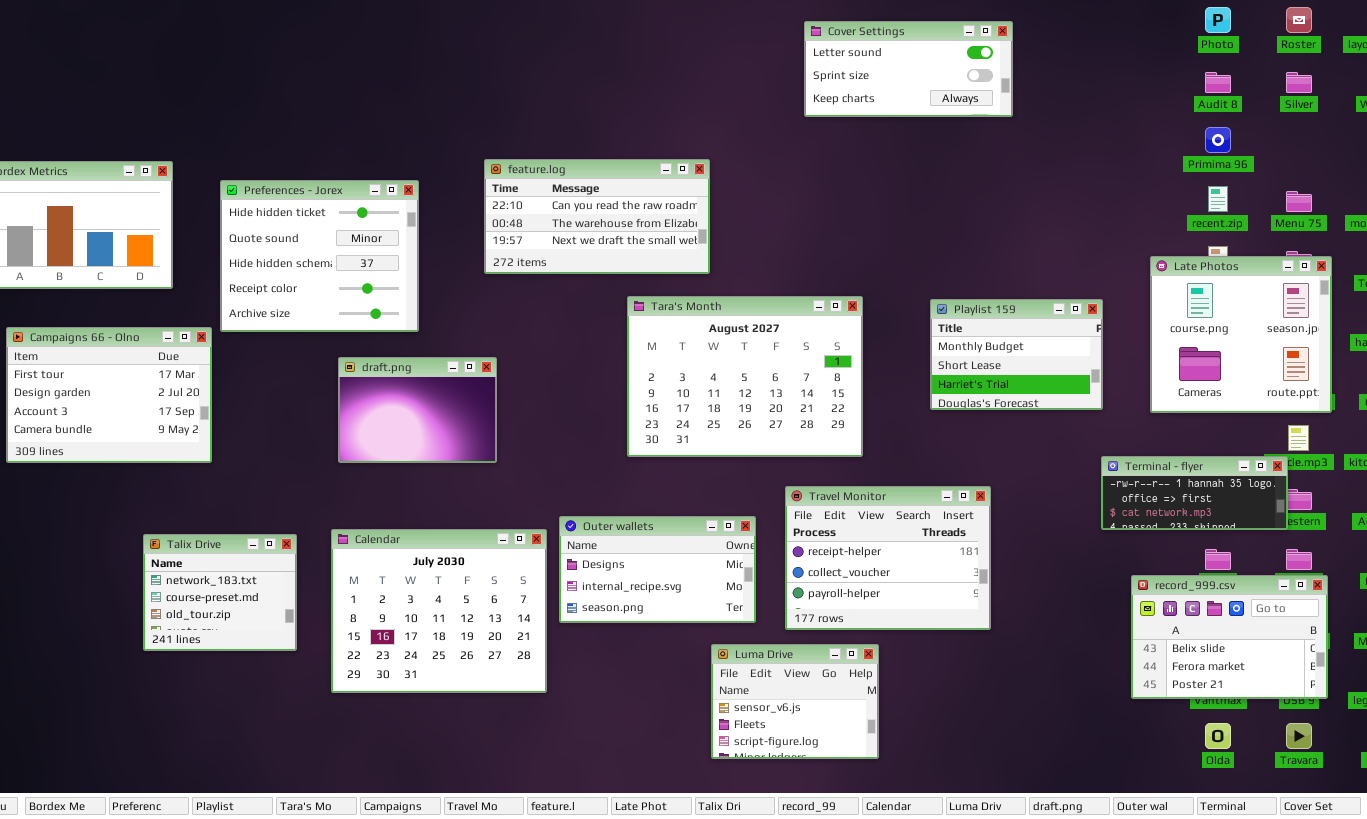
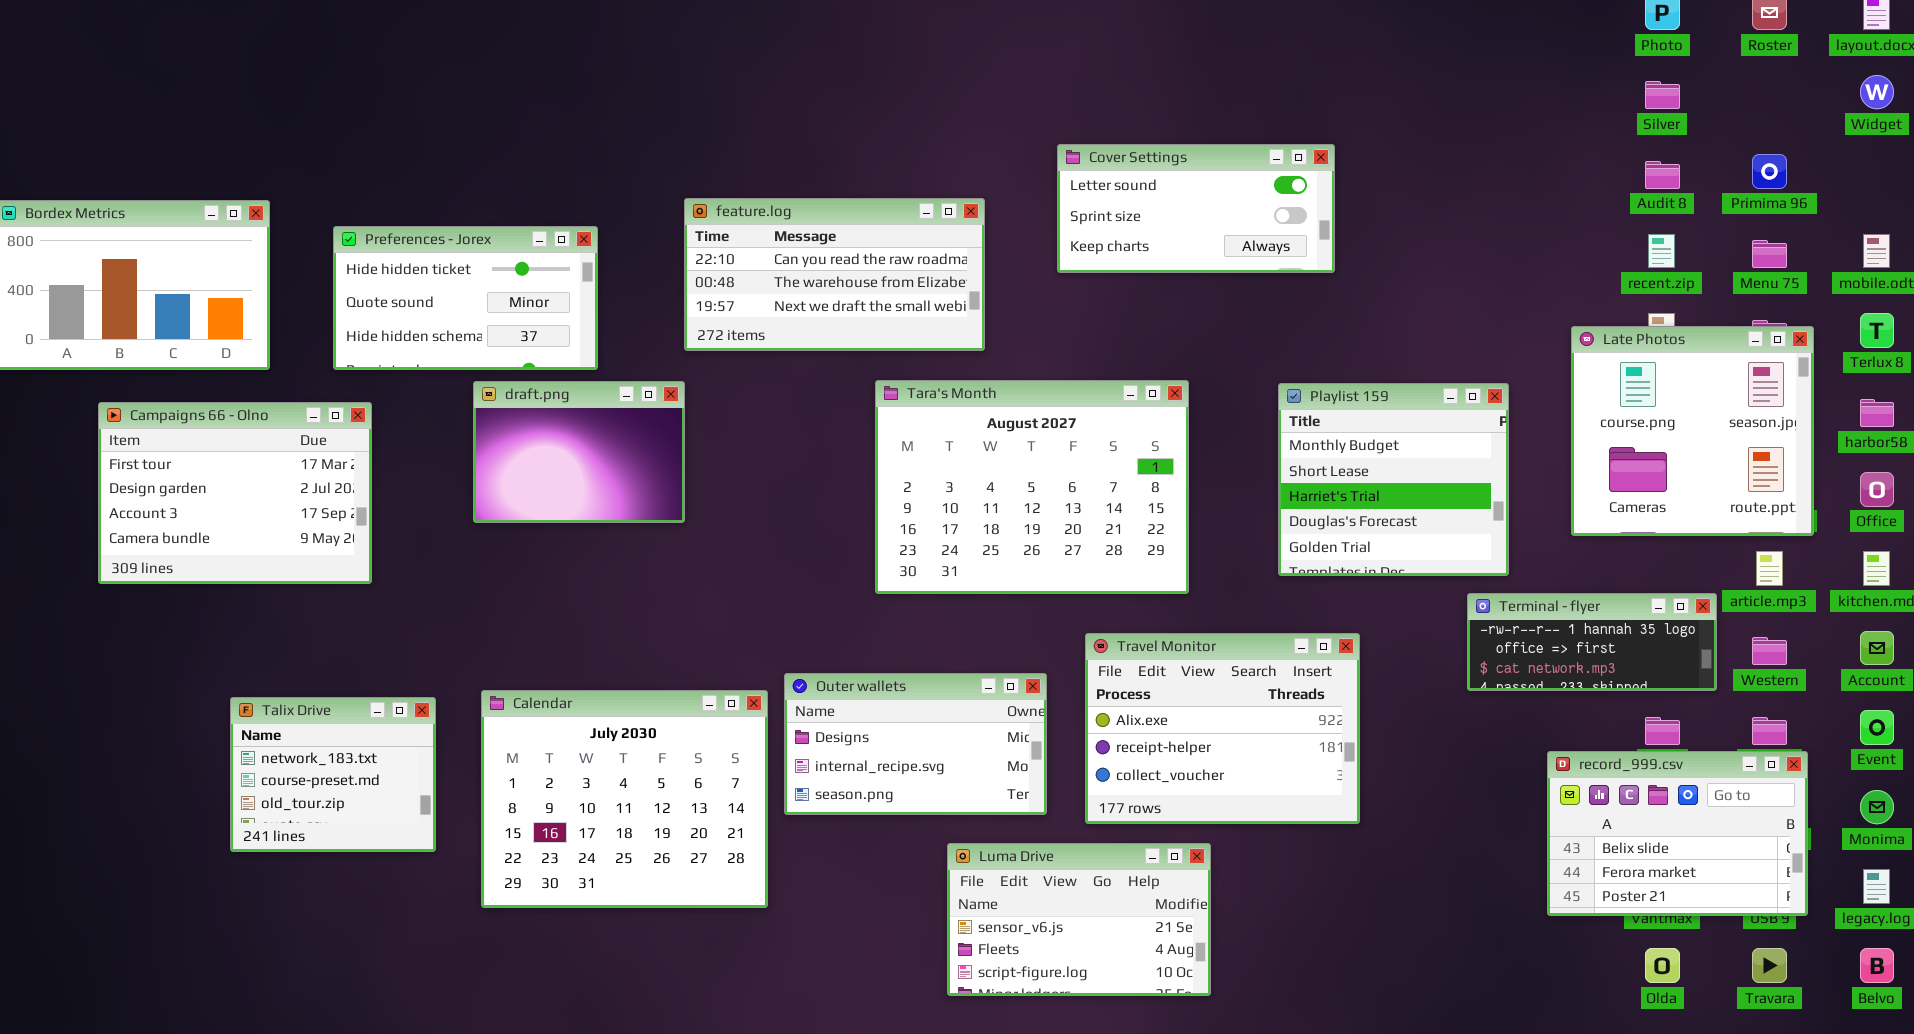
Cover Settings: [804,21,1013,117] -> [1057,144,1335,273], moved
Audit 8: [1205,72,1231,93] -> [1645,161,1680,189], moved
Silver: [1286,72,1312,93] -> [1645,81,1680,109], moved
Primima 96: [1205,127,1231,153] -> [1752,154,1787,189], moved
Preferences - Jorex: [220,180,419,332] -> [333,226,598,370], resized
Playlist 159: [930,299,1103,410] -> [1278,383,1509,576], resized
Campaigns 66 - Olno: [6,327,212,463] -> [98,402,372,584], moved
draft.png: [338,357,497,463] -> [473,381,685,523], moved
Terminal - flyer: [1101,456,1288,530] -> [1467,593,1717,691], moved
Travel Monitor: [785,486,991,630] -> [1085,633,1360,824], scrolled up 1 row
Luma Drive: [711,644,879,759] -> [947,843,1211,996], resized

